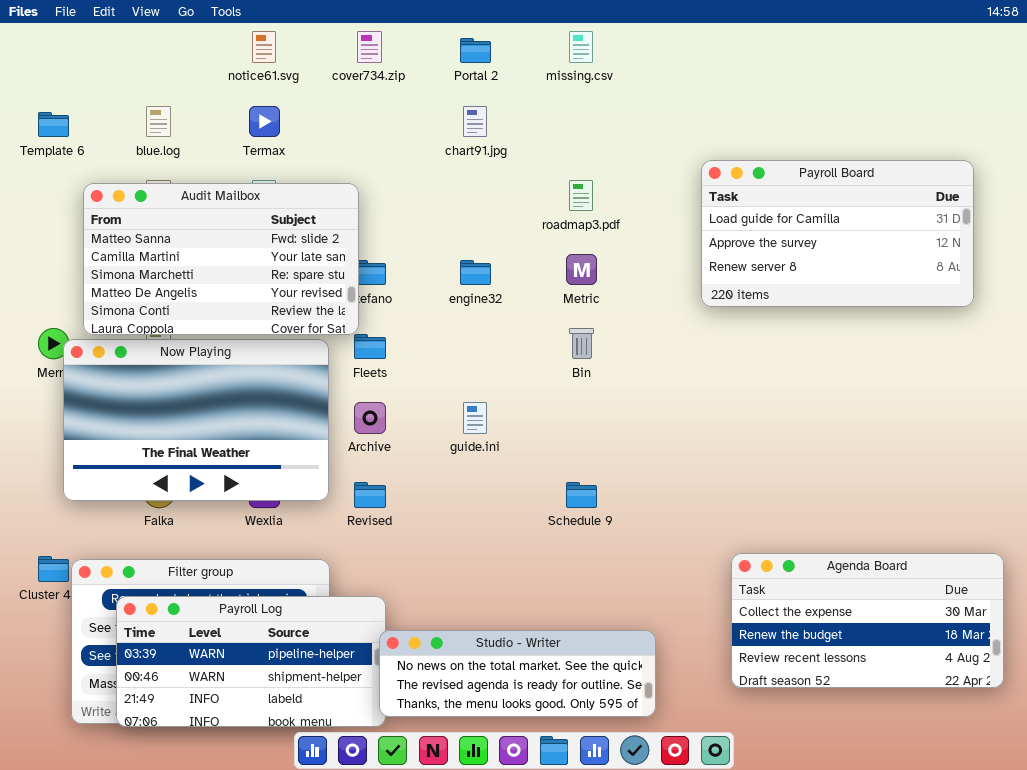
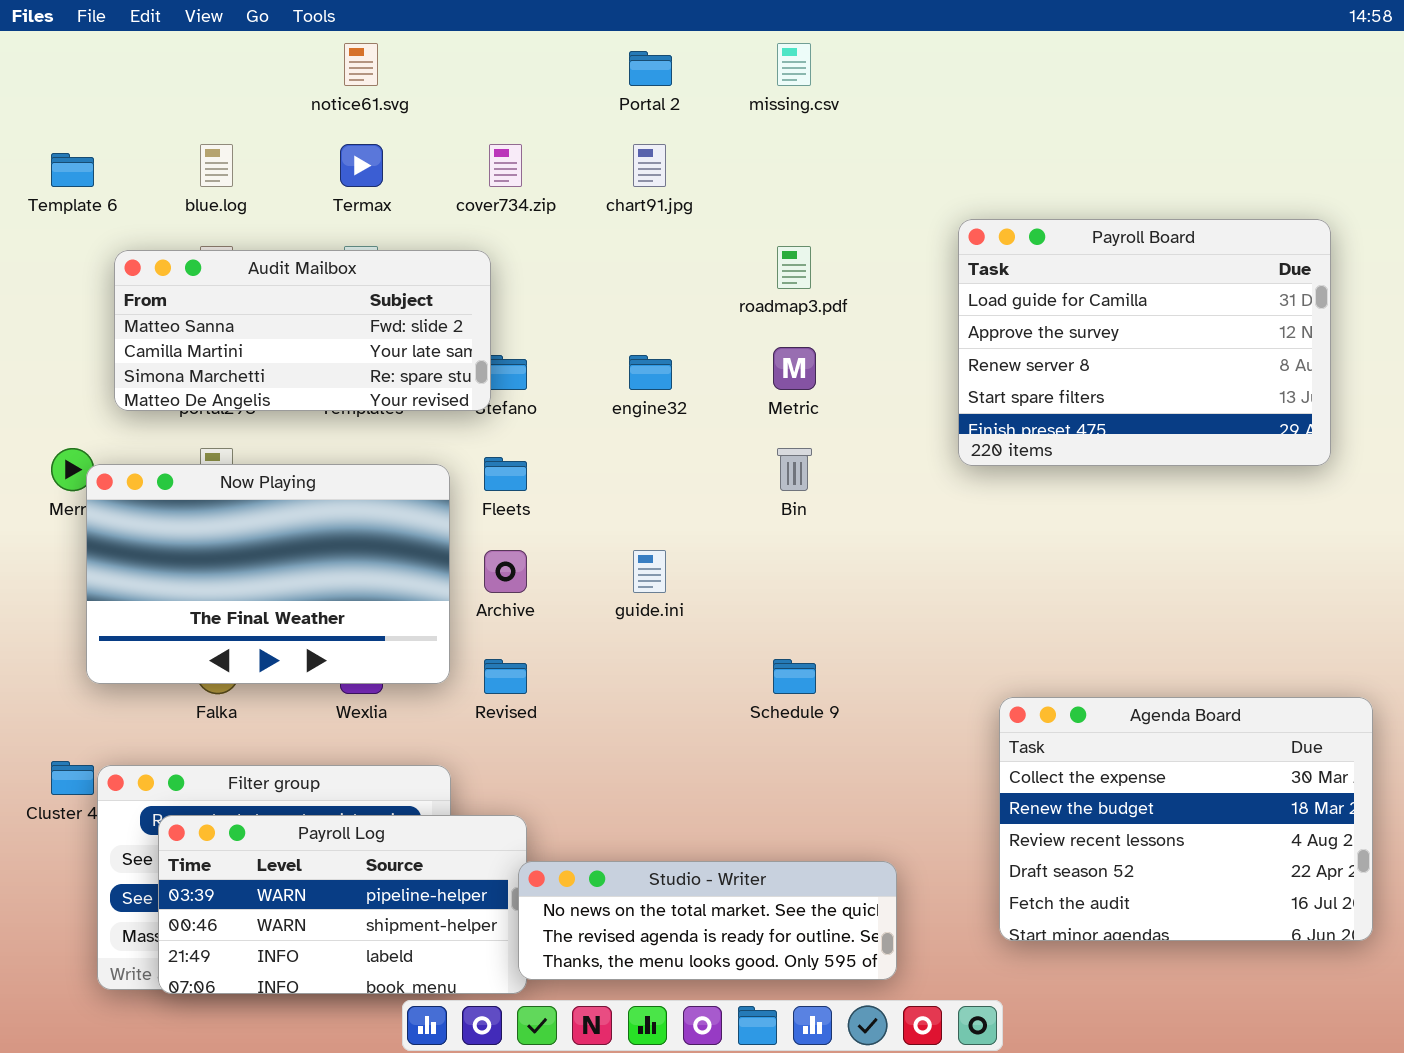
cover734.zip: [357,31,382,63] -> [489,144,522,187], moved
Payroll Board: [701,160,974,307] -> [958,219,1331,466], resized
Audit Mailbox: [83,183,359,335] -> [114,250,491,411], resized
Agenda Board: [731,553,1004,688] -> [999,697,1373,941], resized

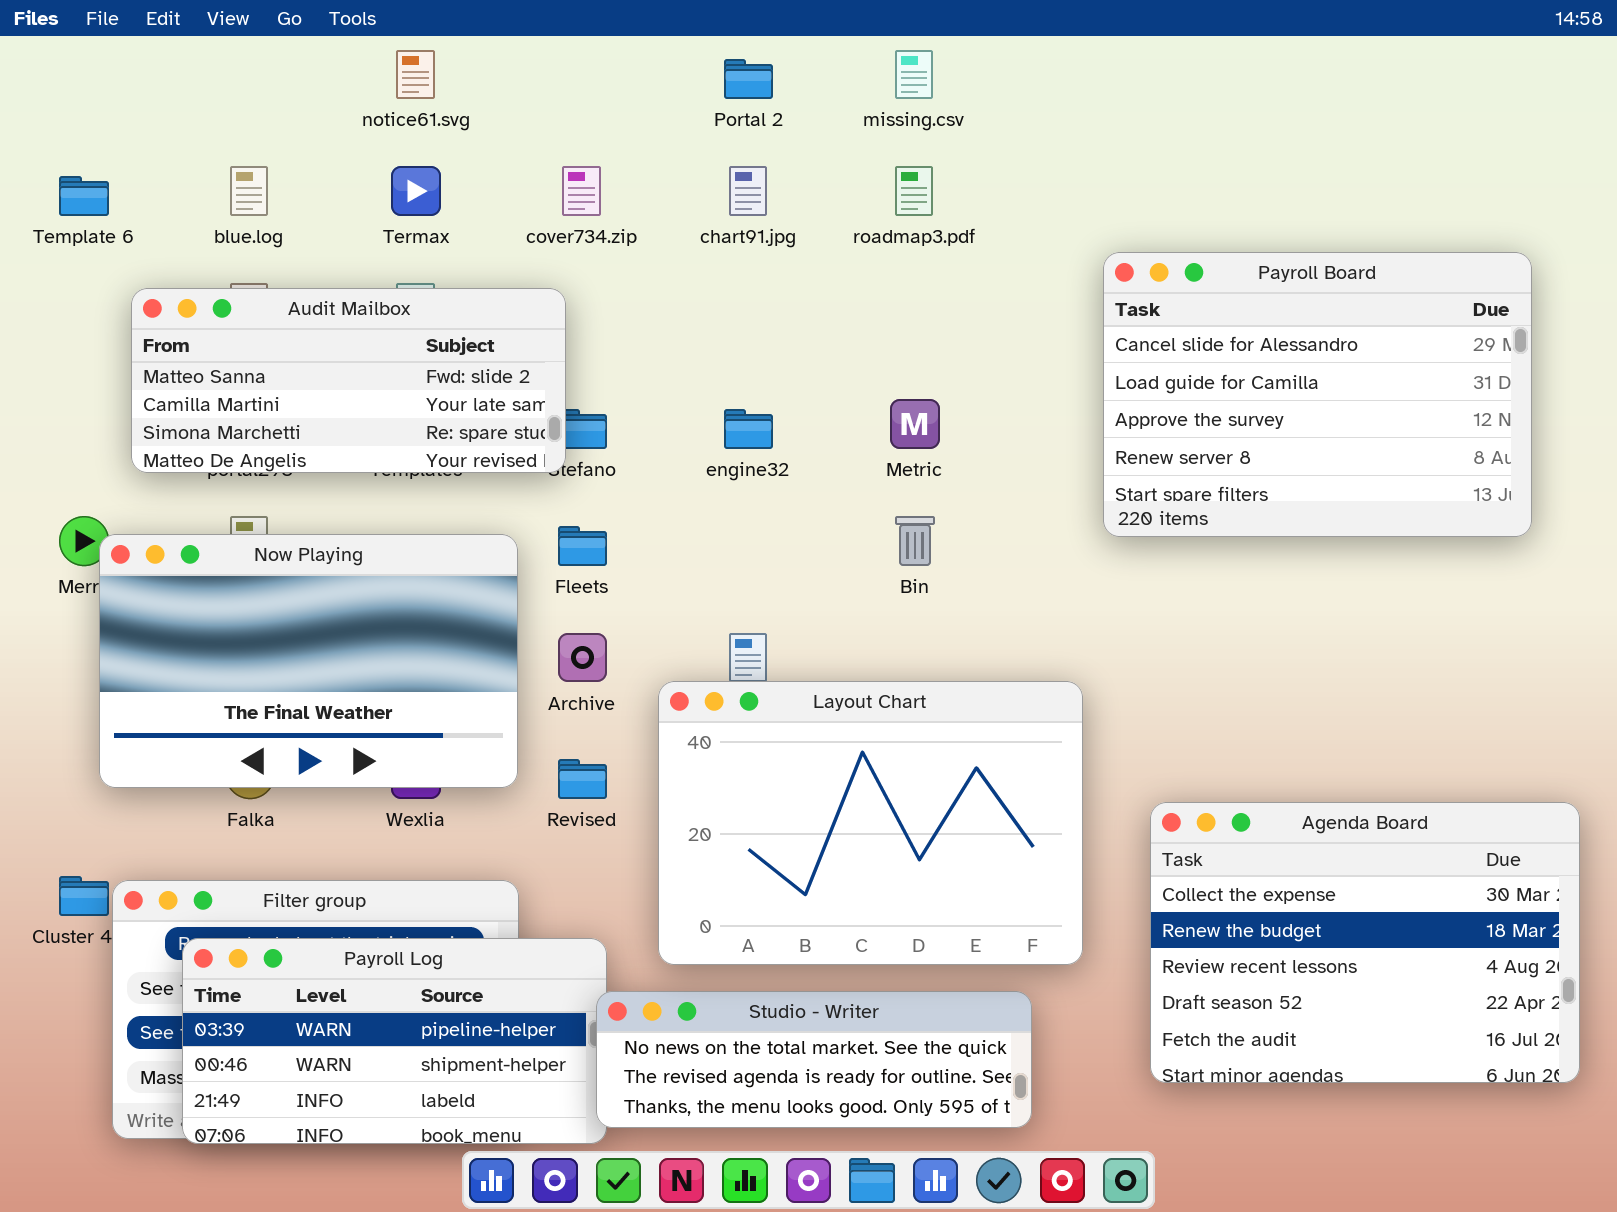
Payroll Board: [958,219,1331,466] -> [1103,252,1532,537], scrolled up 1 row
roadmap3.pdf: [777,246,811,289] -> [895,166,933,216], moved
Layout Chart: none -> [658,681,1083,965], opened

